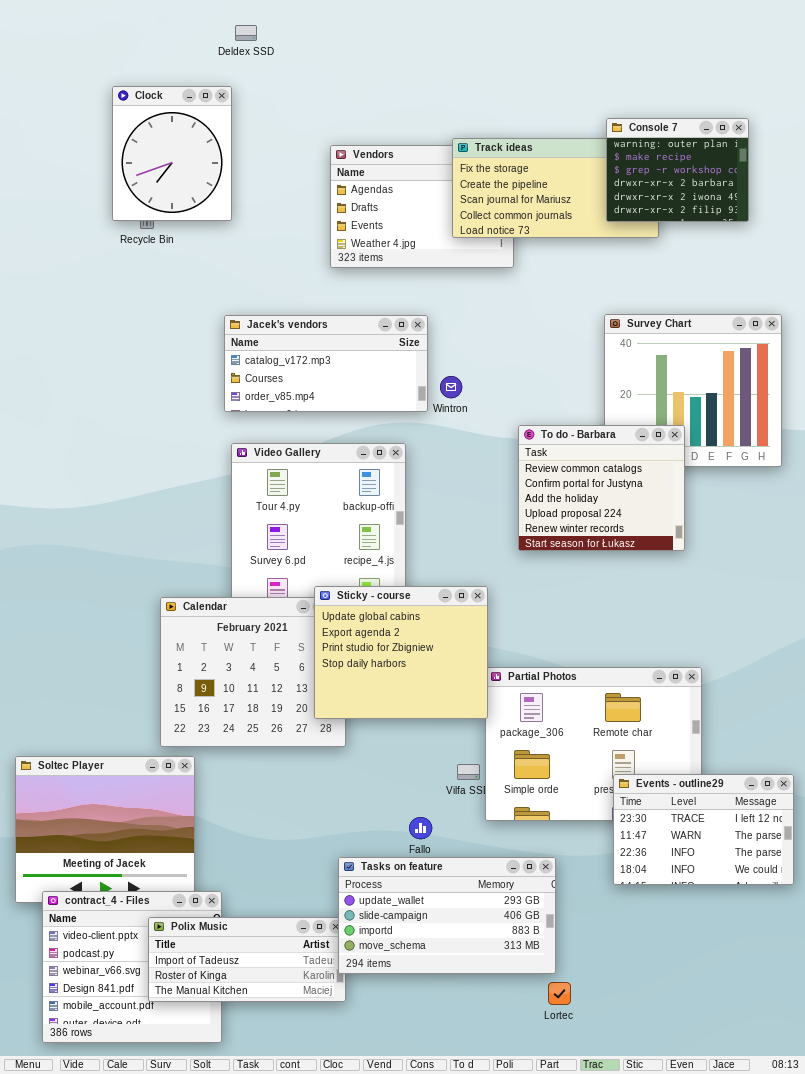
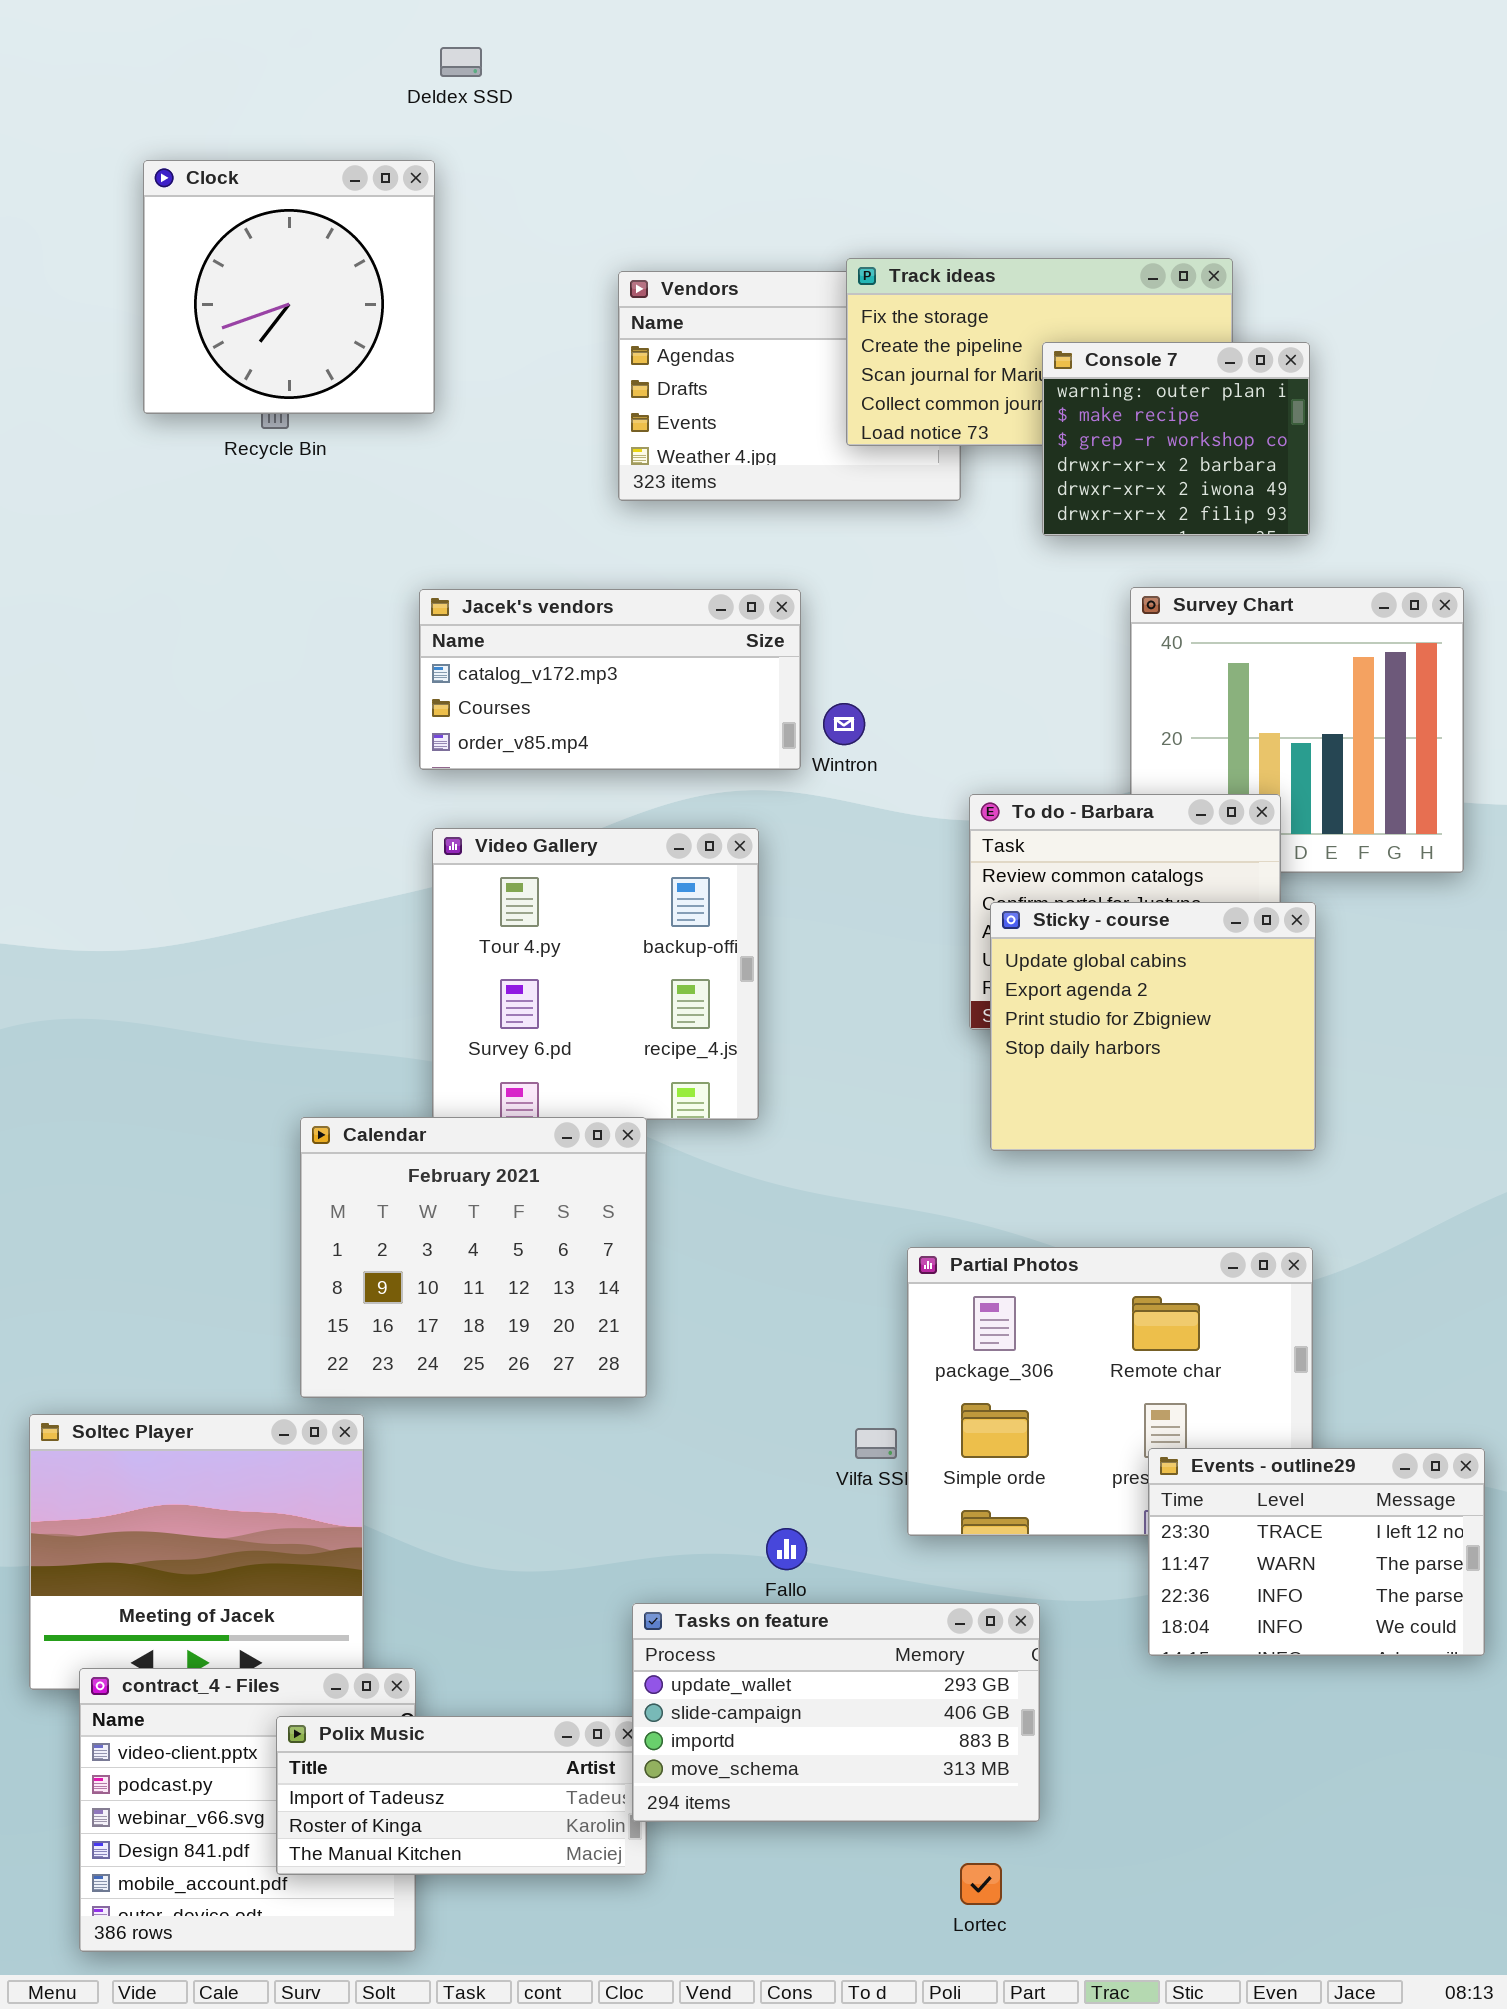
Clock: [112,86,232,221] -> [143,160,435,414], resized
Console 7: [606,118,749,222] -> [1042,342,1310,536], moved
Sticky - course: [314,586,488,719] -> [990,902,1316,1151], moved
Lortec: [548,982,571,1005] -> [960,1863,1002,1905], moved

